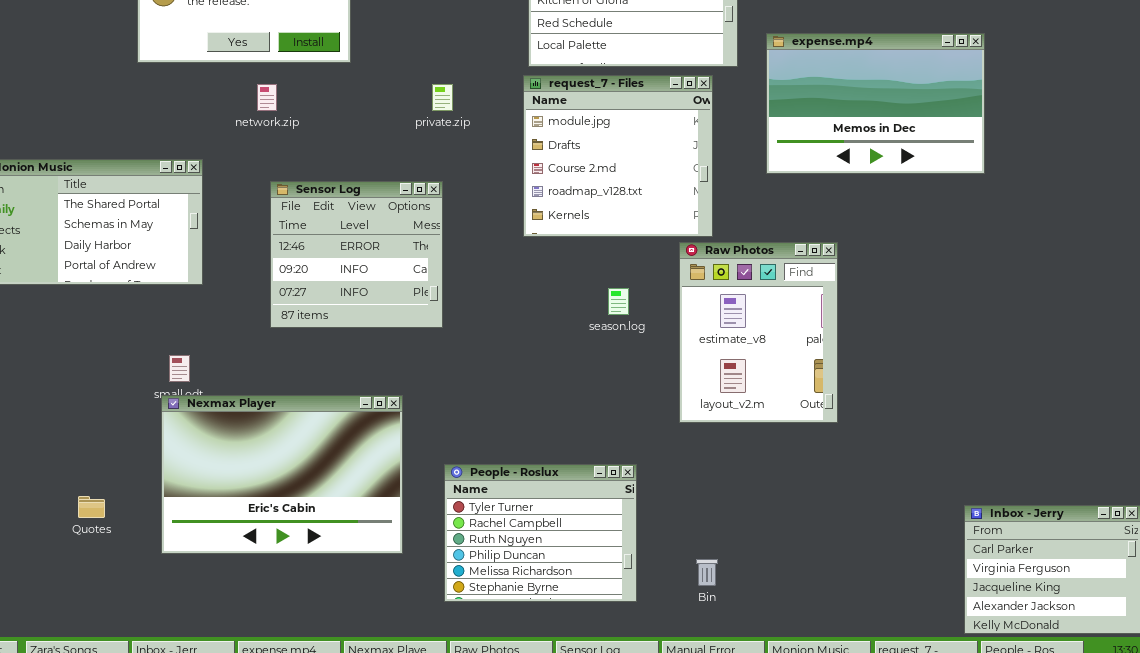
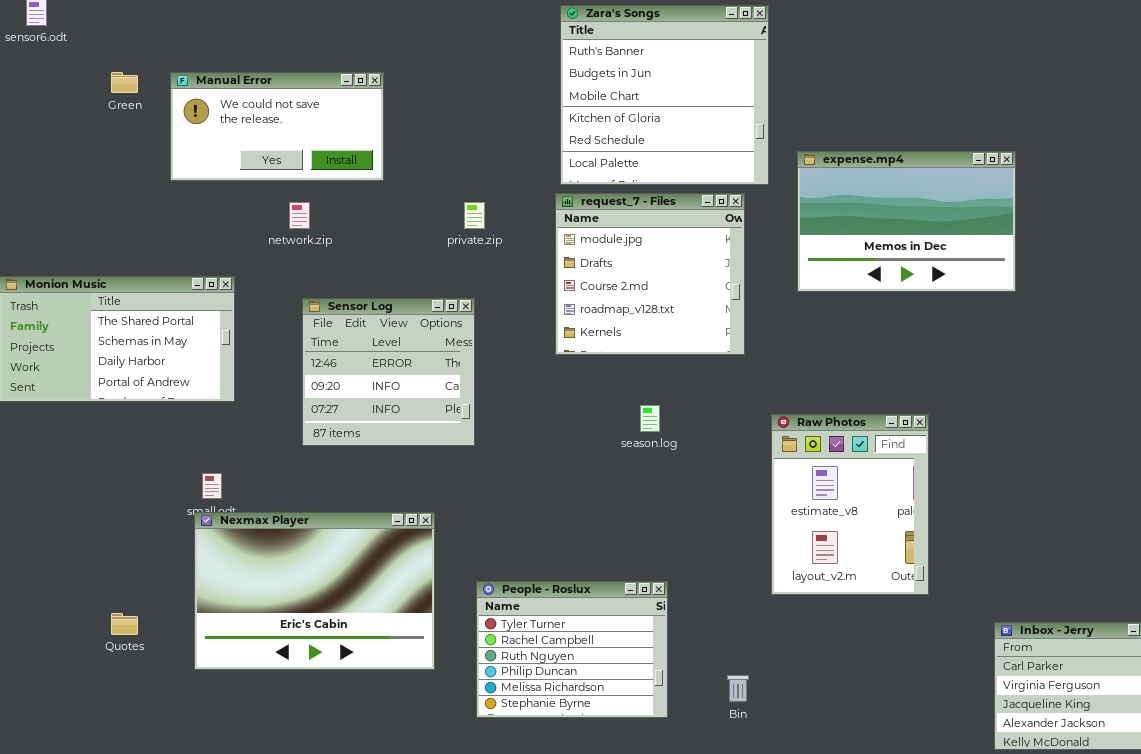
Raw Photos: [679,242,838,423] -> [771,414,929,595], moved

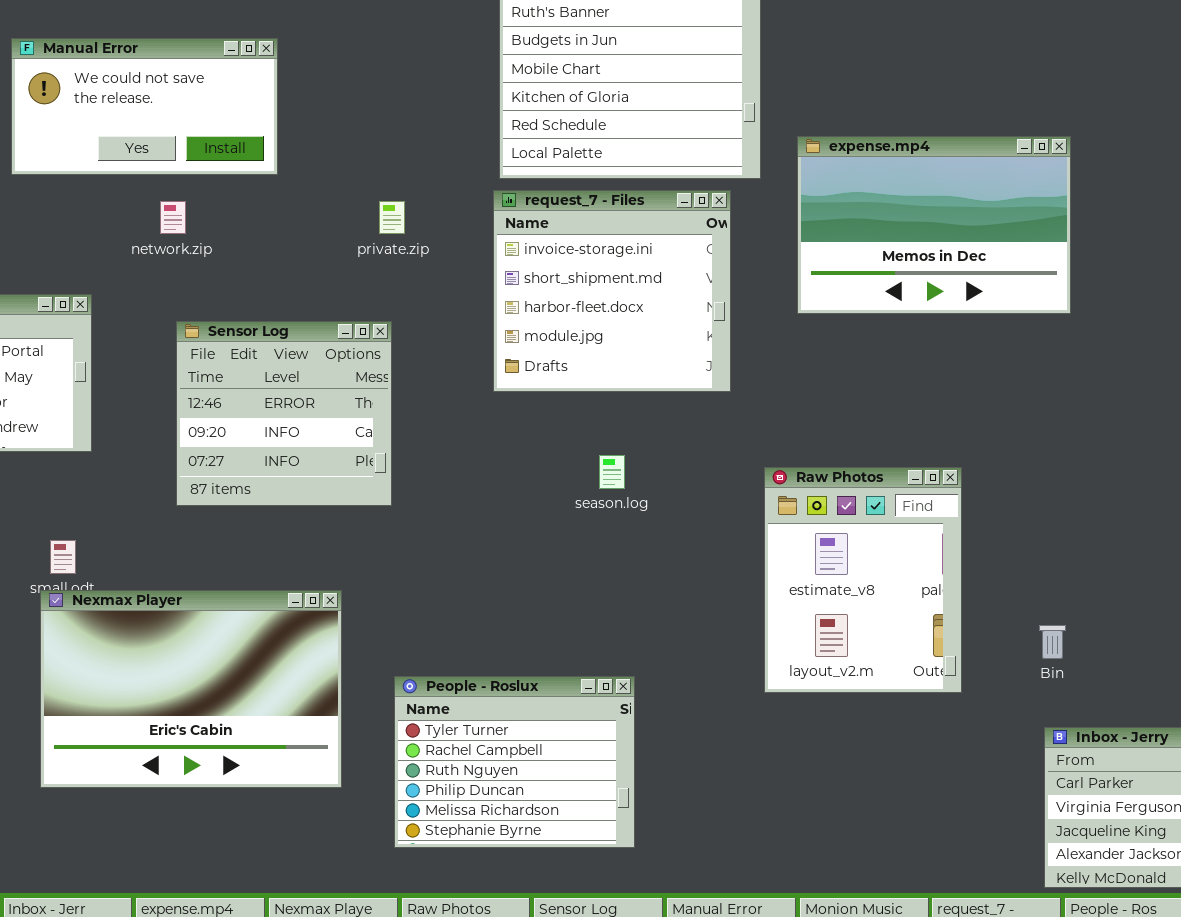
request_7 - Files: [555,193,745,355] -> [493,190,731,392], scrolled up 3 rows
Bin: [727,675,749,702] -> [1039,625,1066,659], moved

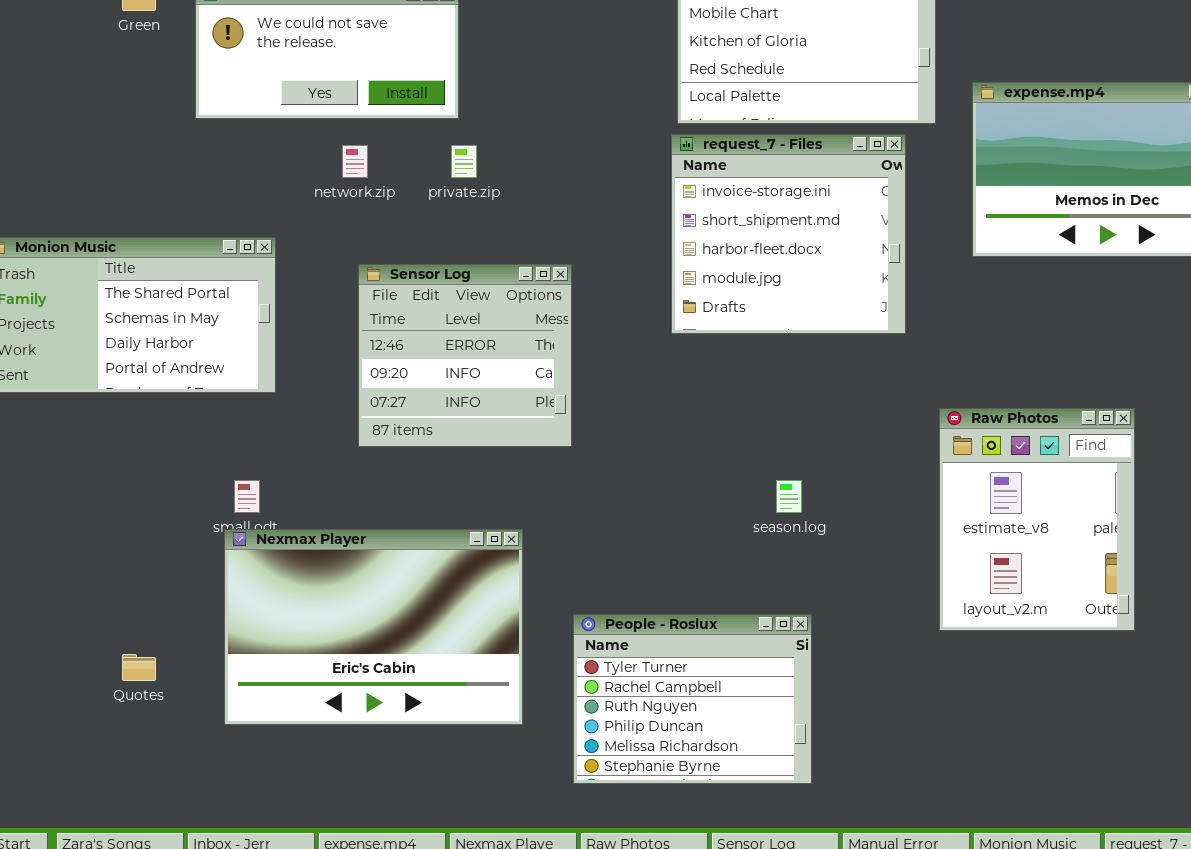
private.zip: [379,201,405,234] -> [451,145,477,178], moved
season.log: [599,455,625,489] -> [776,480,802,513], moved

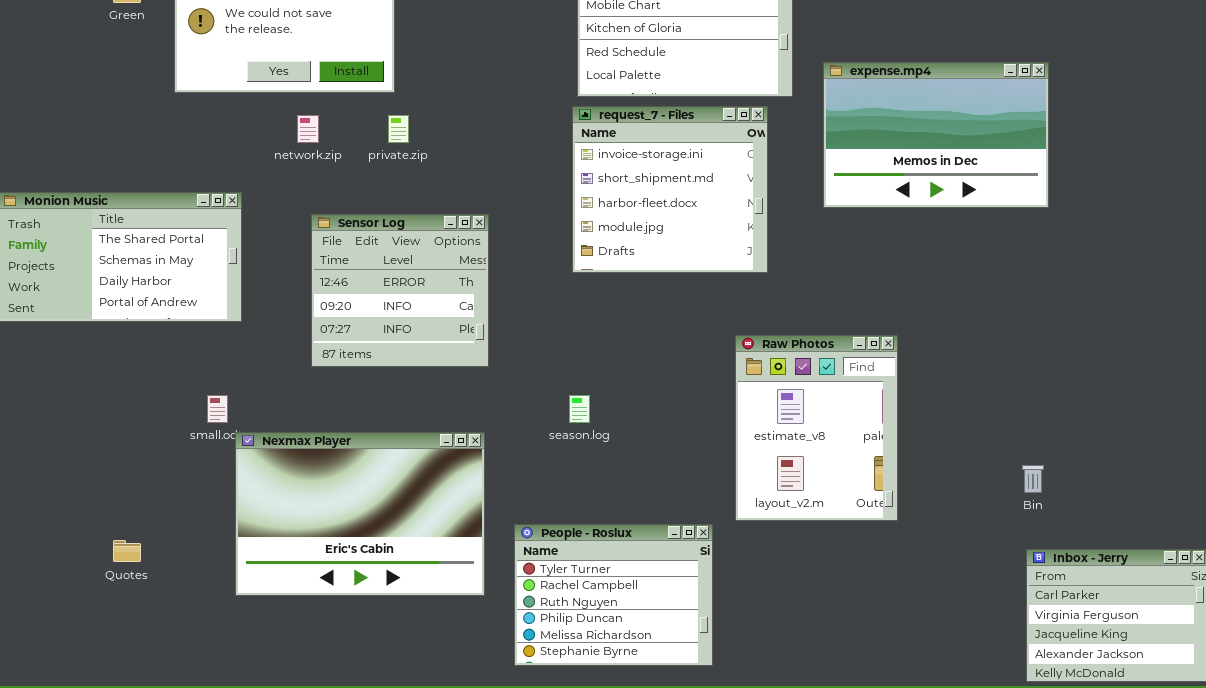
Raw Photos: [939,408,1135,631] -> [735,335,898,521], moved
season.log: [776,480,802,513] -> [569,395,590,423], moved
Nexmax Player: [224,529,523,725] -> [235,432,485,596], moved
People - Roslux: [573,614,812,784] -> [514,524,713,666], moved

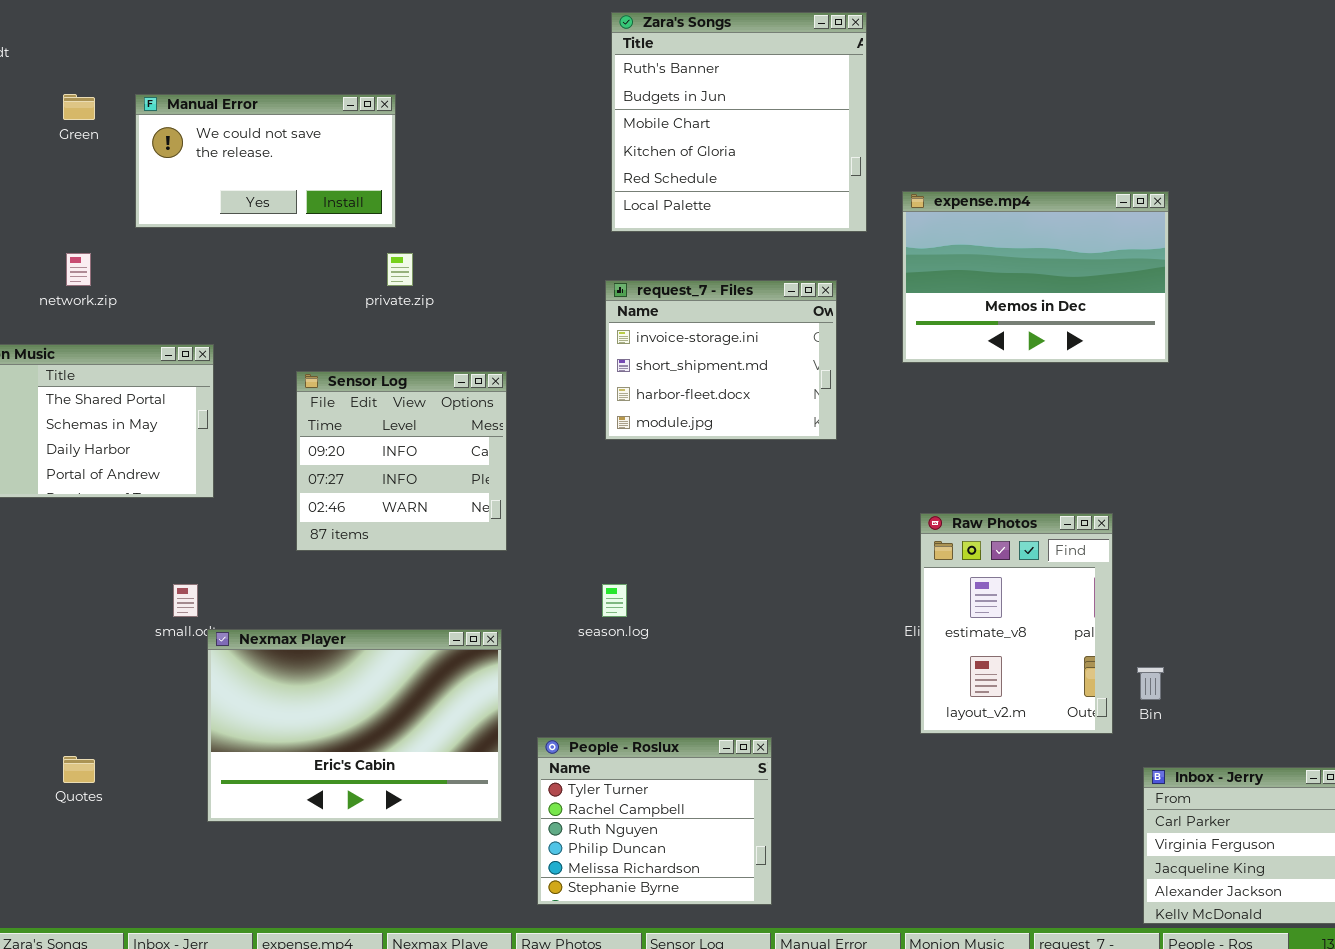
request_7 - Files: [572,106,768,273] -> [605,280,837,440], resized
network.zip: [297,115,319,143] -> [66,253,91,286], moved
Sensor Log: [311,214,489,367] -> [296,371,507,551], scrolled down 1 row
Raw Photos: [735,335,898,521] -> [920,513,1113,734], moved

